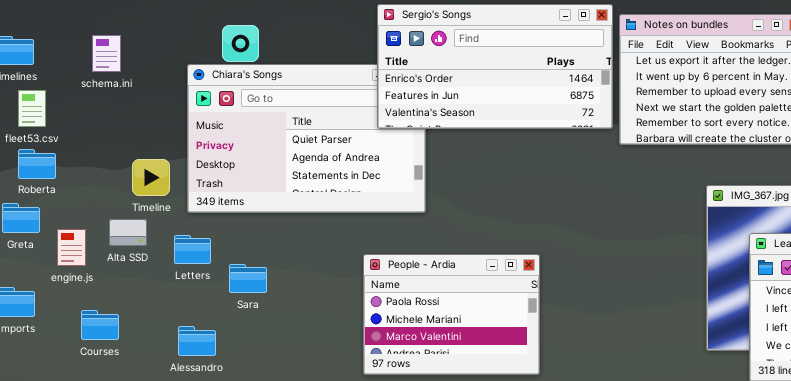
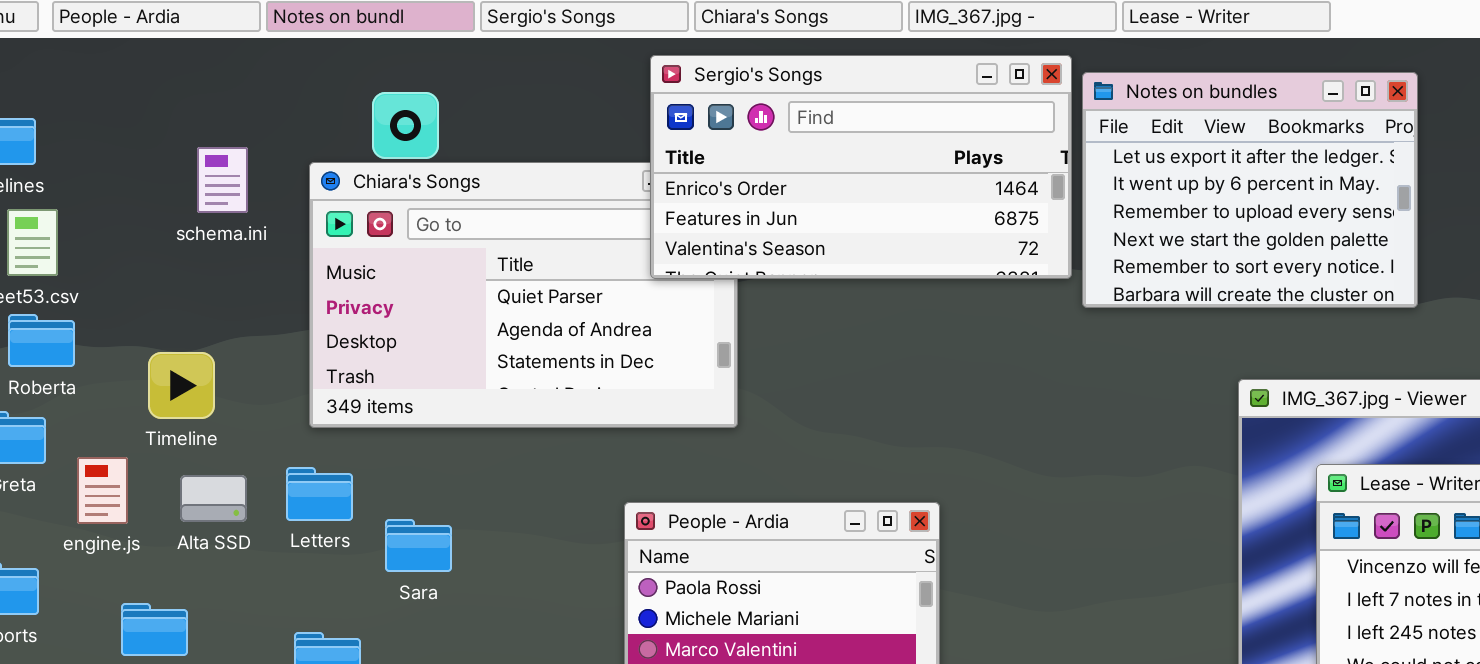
schema.ini: [92,35,121,72] -> [197,147,248,213], moved
Timeline: [132,159,170,196] -> [148,352,215,419], moved
Alta SSD: [109,219,147,246] -> [180,475,247,522], moved

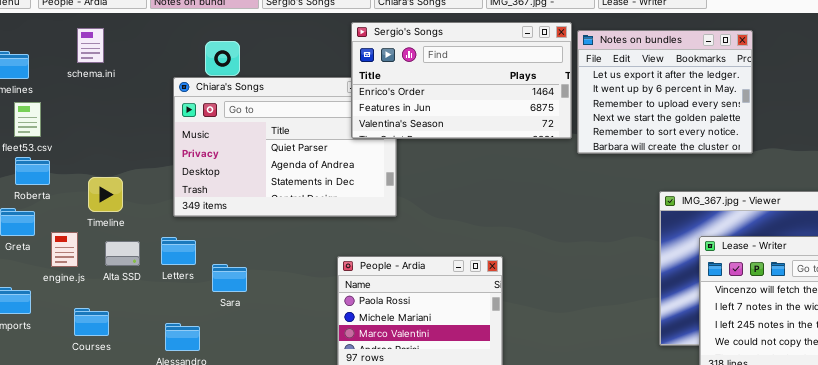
schema.ini: [197,147,248,213] -> [77,28,104,63], moved

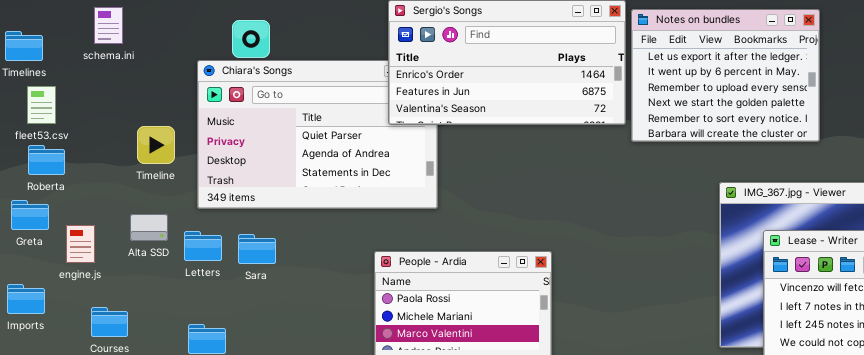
Timeline: [88,177,123,212] -> [137,126,175,164], moved
Alta SSD: [105,241,140,266] -> [130,214,168,241], moved
Sara: [212,264,247,292] -> [238,234,276,264], moved

